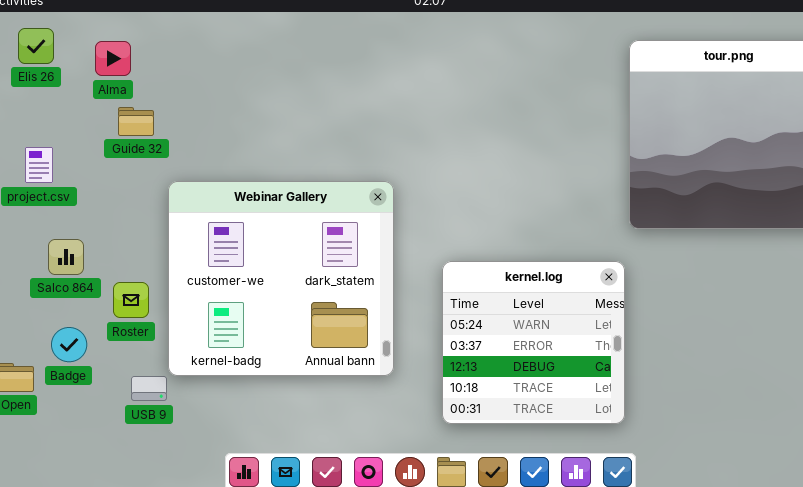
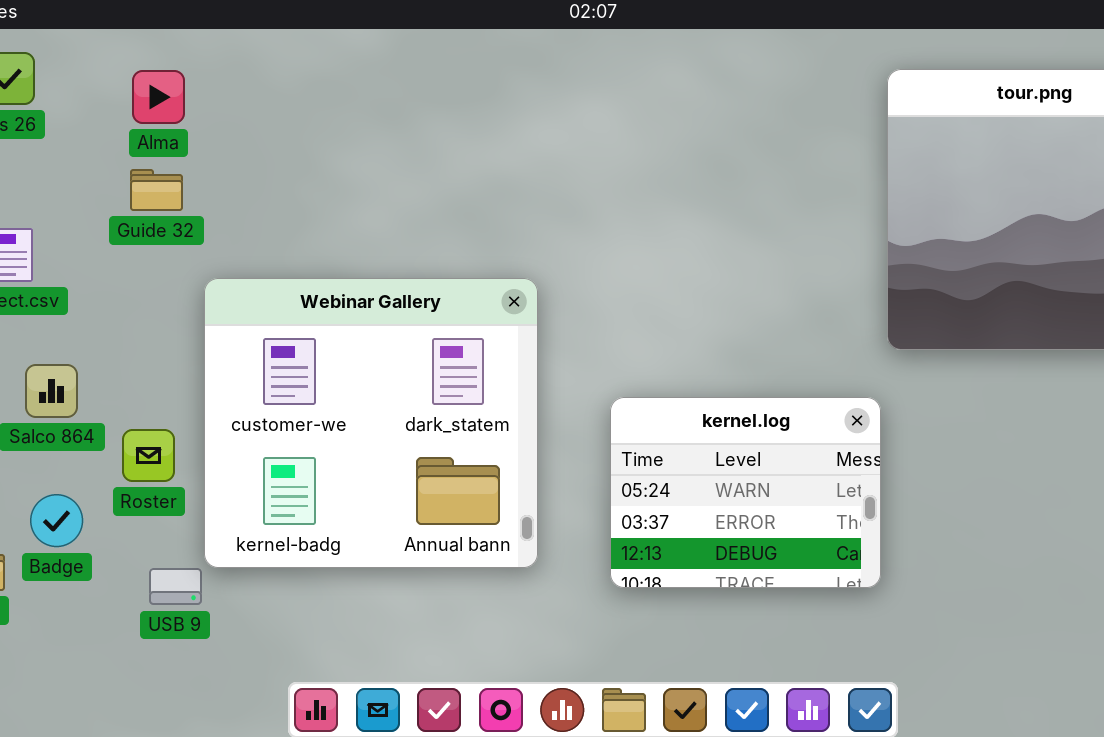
Alma: [95,41,131,76] -> [132,70,185,124], moved
kernel.log: [442,261,625,424] -> [610,397,881,588], resized

